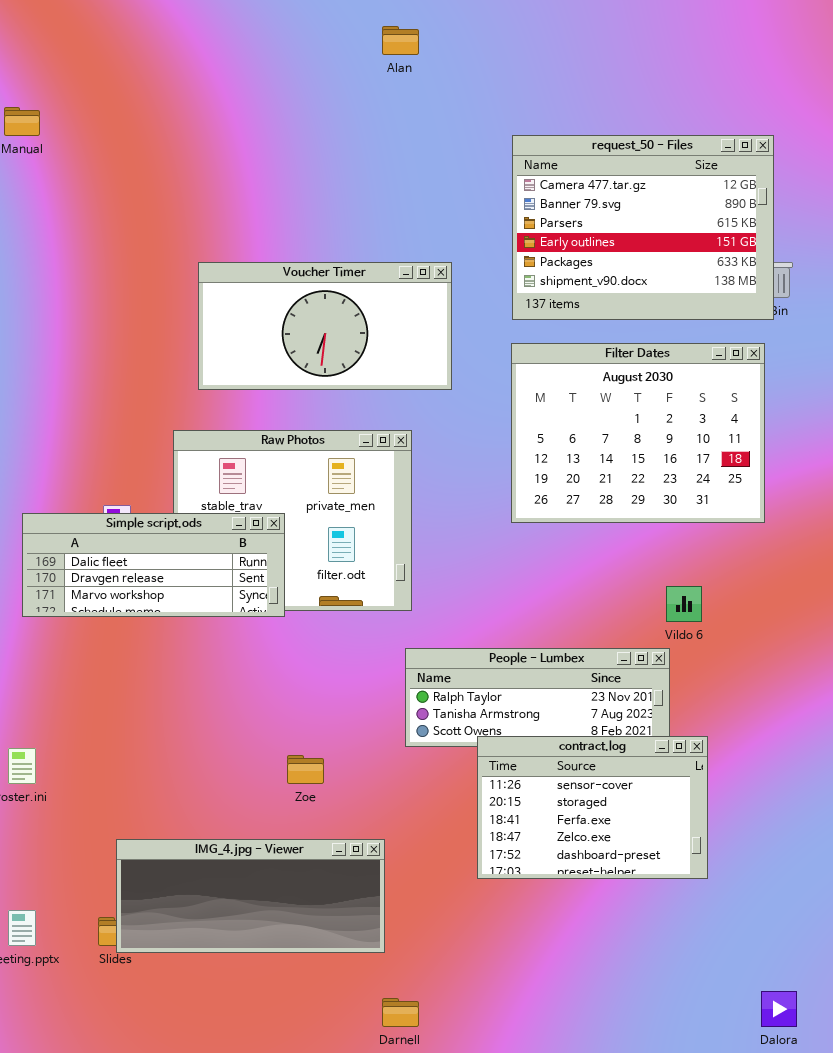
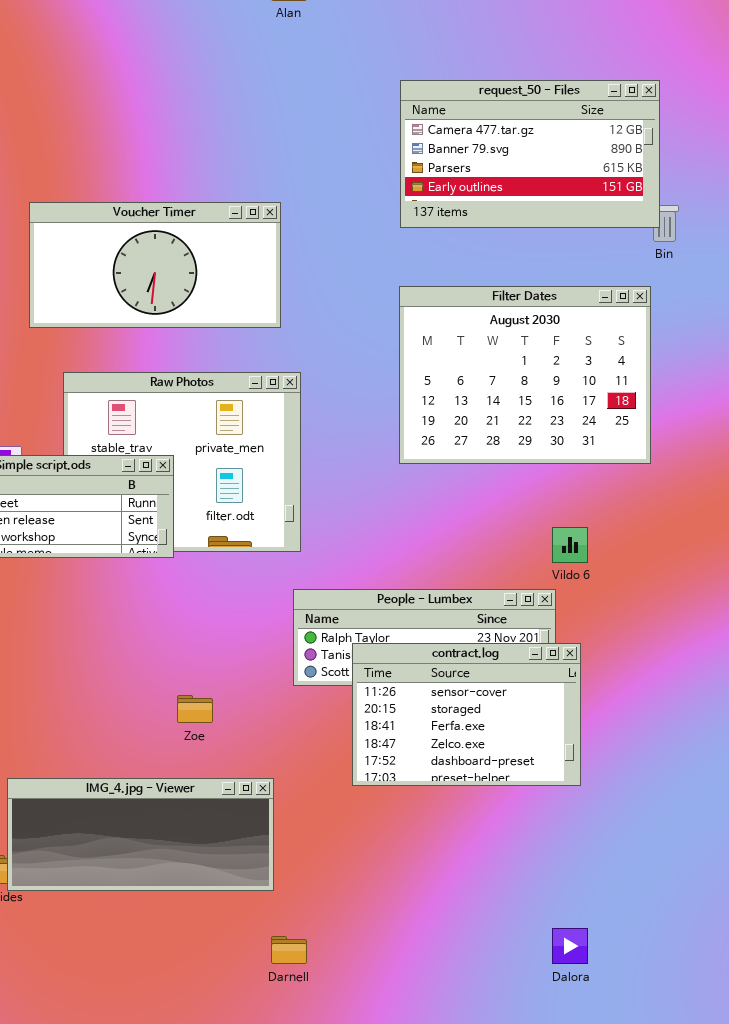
request_50 - Files: [512,135,774,320] -> [400,80,660,228], resized
Voucher Timer: [198,262,452,390] -> [29,202,281,328], moved
contract.log: [477,736,708,879] -> [352,643,581,786], moved
Dalora: [761,991,797,1027] -> [552,928,588,964], moved

